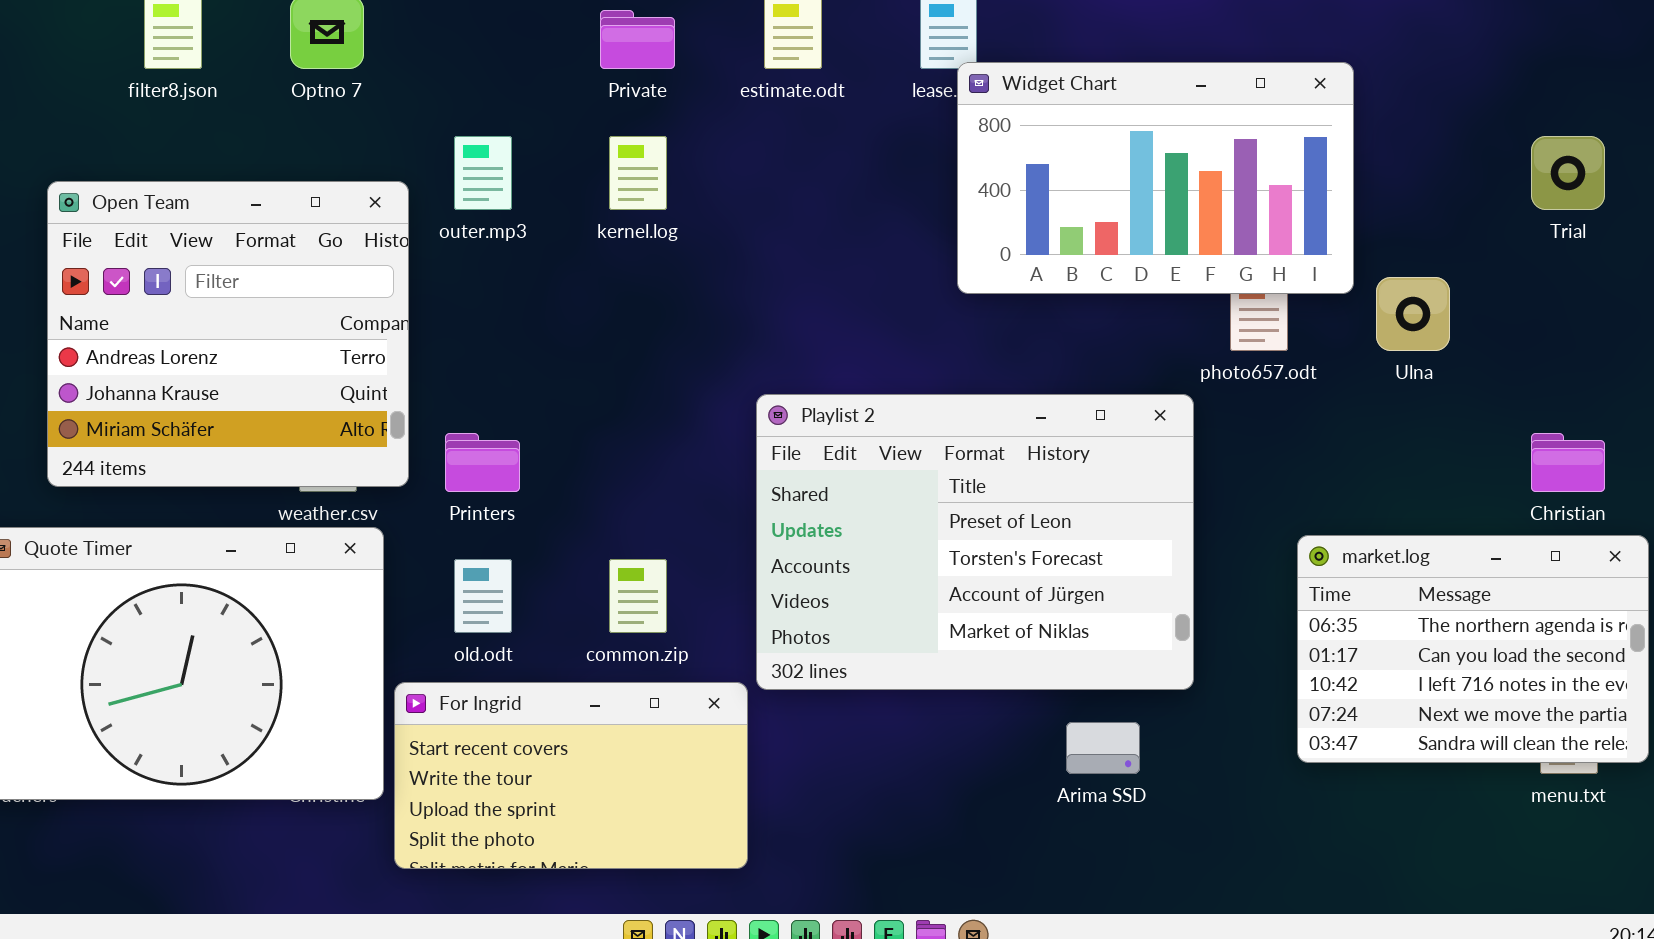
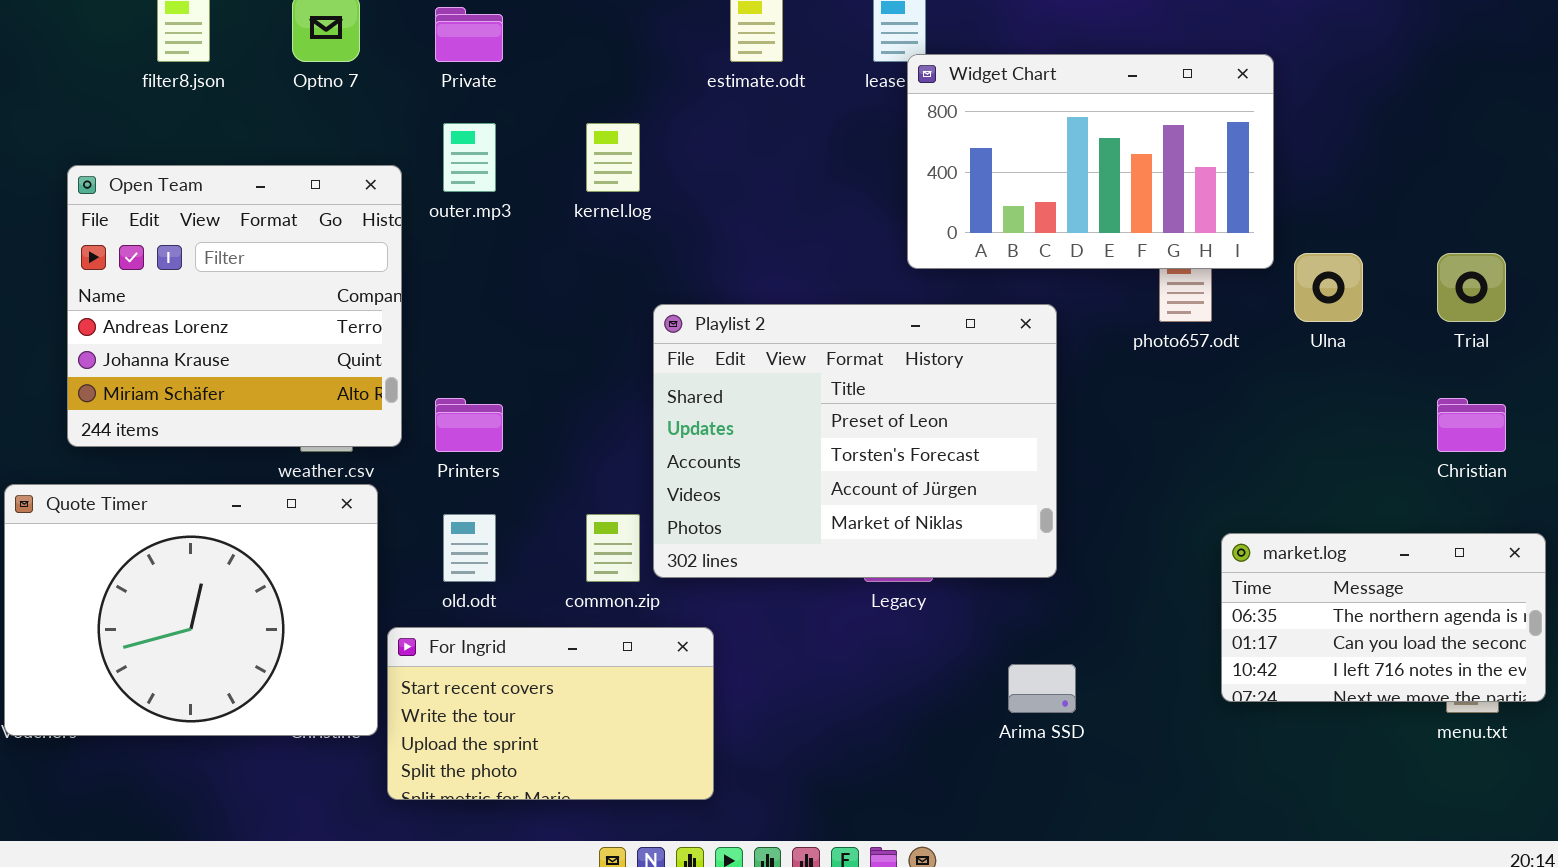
Private: [600,10,675,69] -> [435,7,503,62], moved
Trial: [1531,136,1605,210] -> [1437,253,1506,322], moved
Playlist 2: [756,394,1194,690] -> [653,304,1057,578], moved
market.log: [1297,535,1649,763] -> [1221,533,1546,702], resized

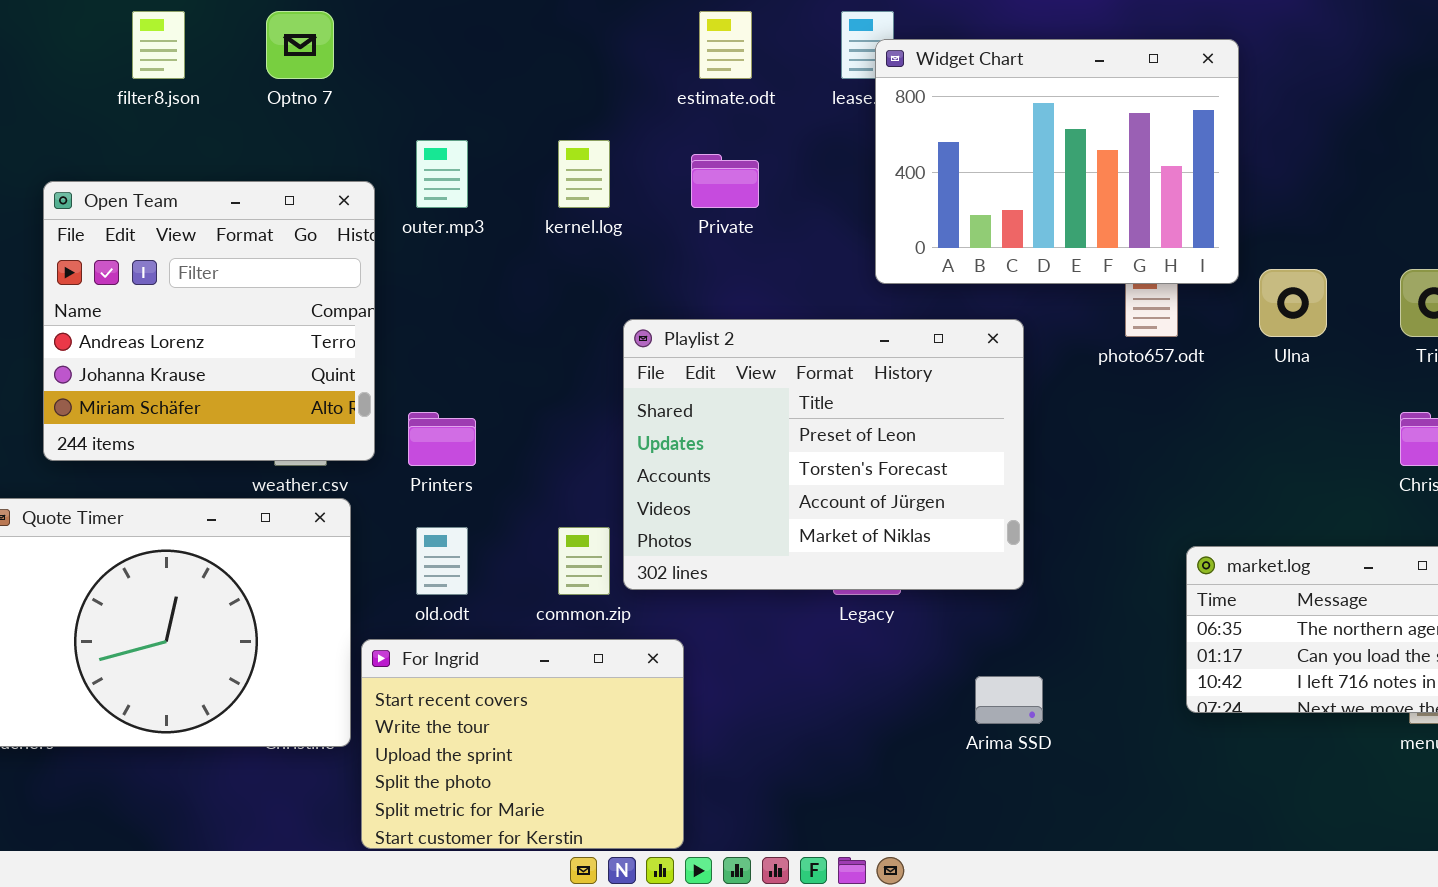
Private: [435,7,503,62] -> [691,154,759,208], moved
Widget Chart: [907,54,1274,269] -> [875,39,1239,284], resized
For Ingrid: [387,627,714,800] -> [361,639,684,849], resized

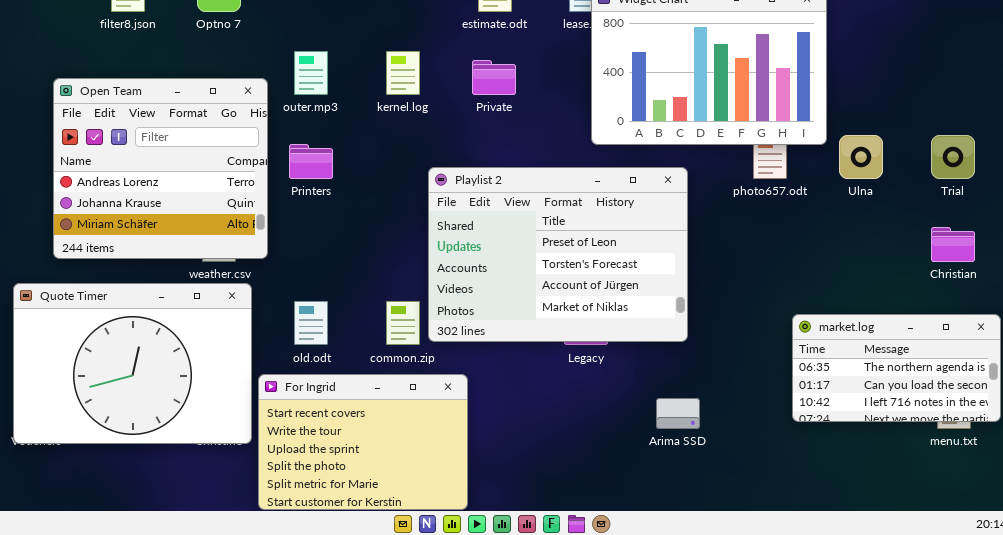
Printers: [408,412,476,466] -> [289,144,333,179], moved

